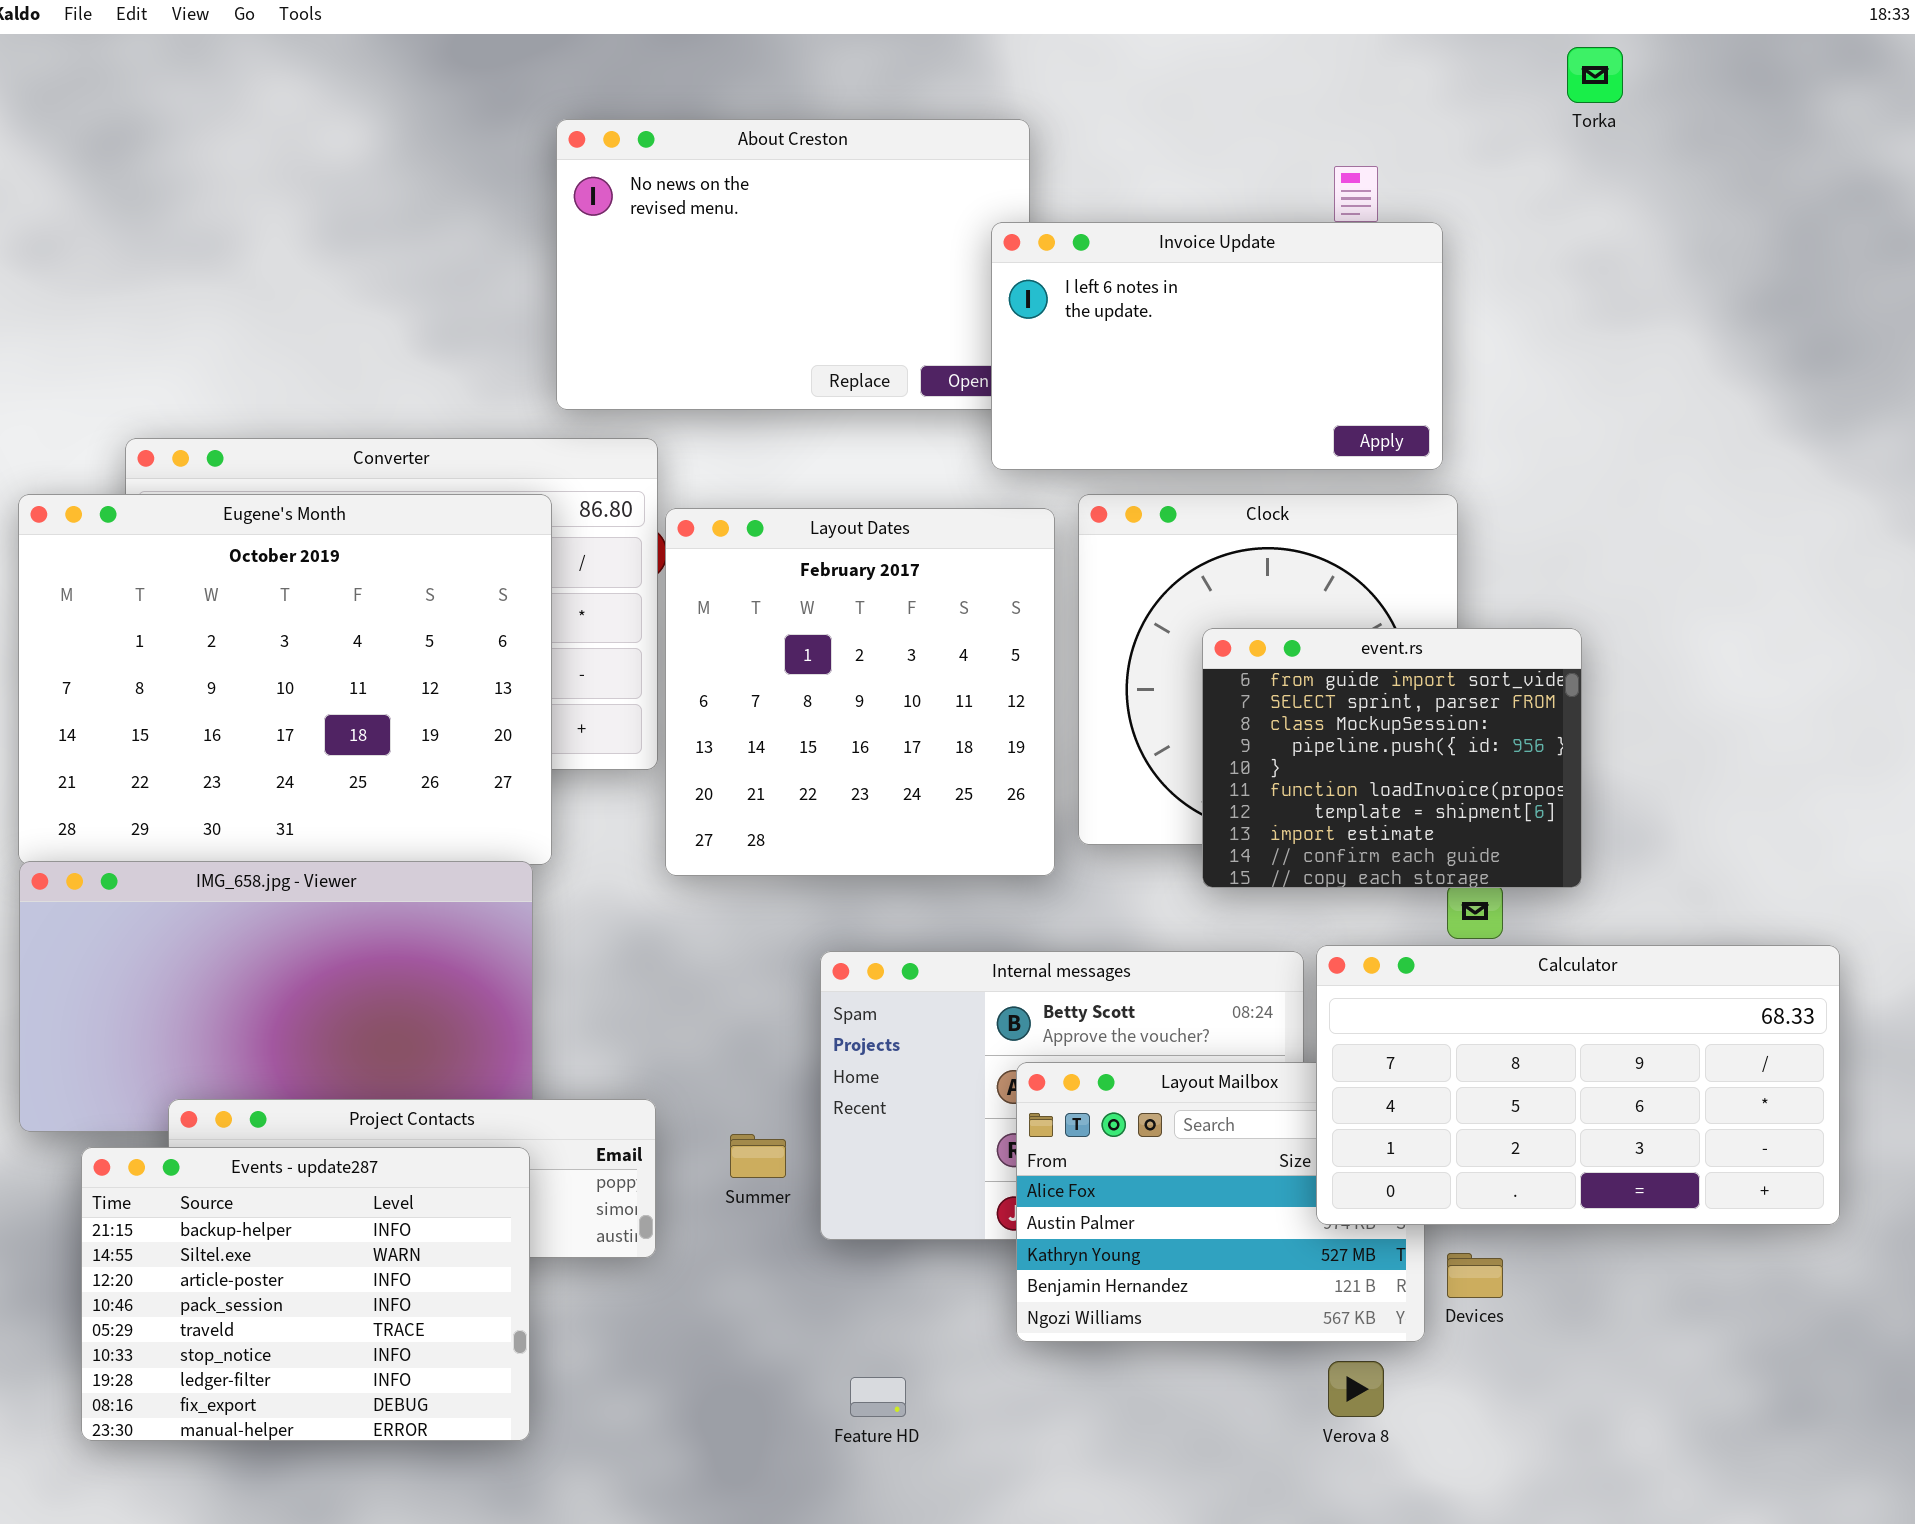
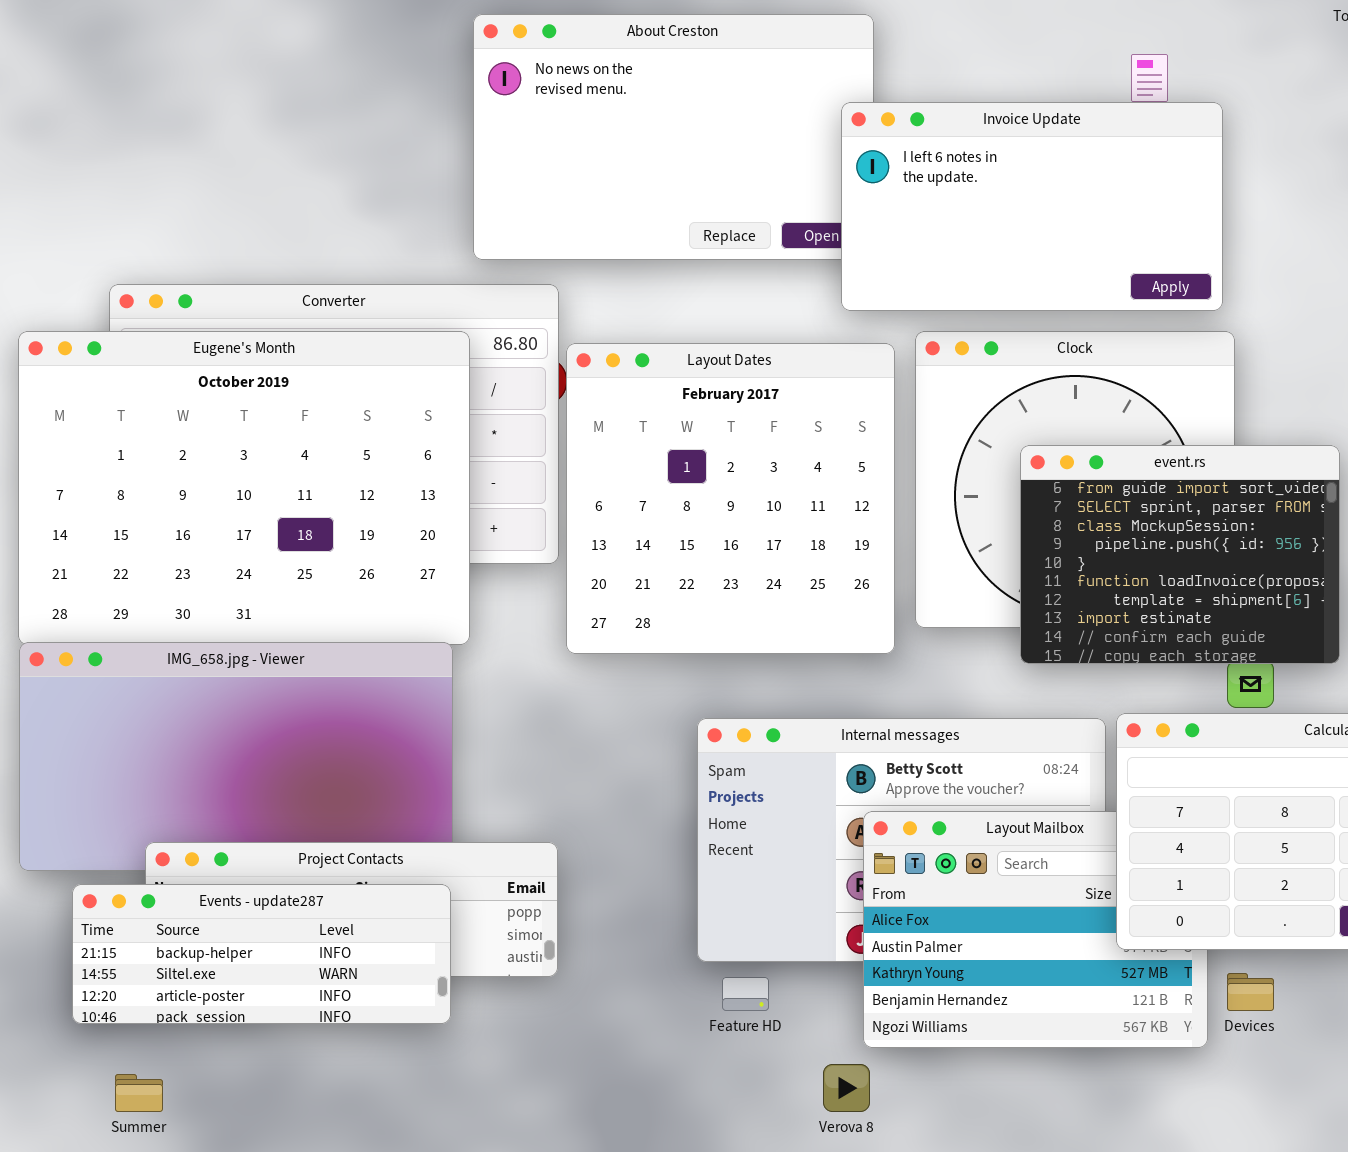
Summer: [730,1134,786,1178] -> [115,1074,163,1112], moved
Events - update287: [81,1147,530,1441] -> [72,884,451,1024], resized
Verova 8: [1328,1361,1384,1417] -> [823,1064,870,1112], moved
Feature HD: [850,1377,906,1417] -> [722,977,769,1011], moved

